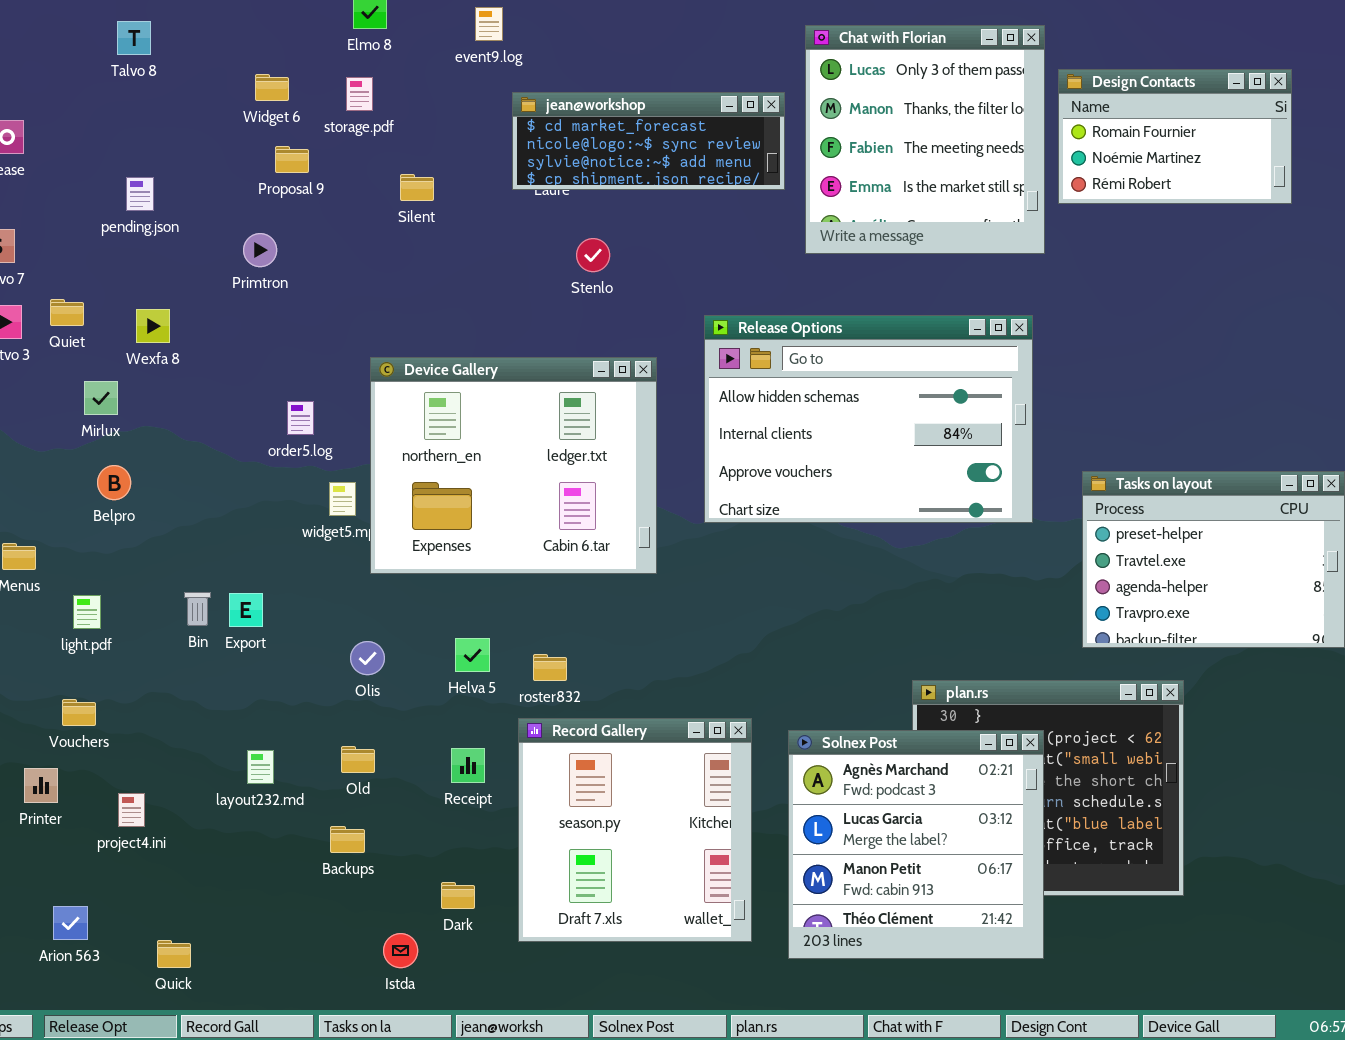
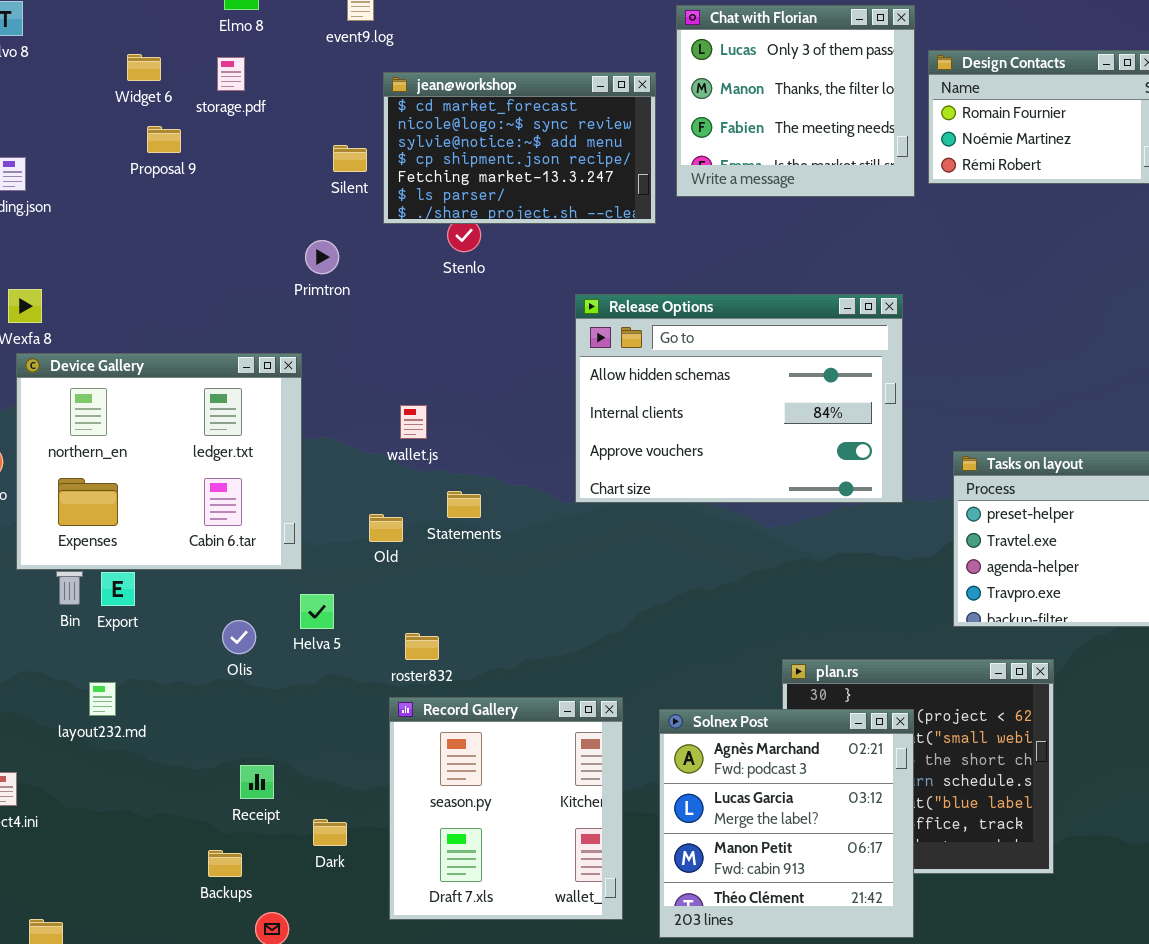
Chat with Florian: [805,25,1045,254] -> [676,5,915,197], resized
jean@workshop: [512,92,785,190] -> [383,72,656,224], resized
Silent: [400,174,434,201] -> [333,145,367,172], moved
Primtron: [243,233,277,267] -> [305,240,339,274], moved
Device Gallery: [370,357,657,574] -> [16,353,302,570], moved
Helva 5: [455,638,490,672] -> [300,594,334,629], moved
Old: [341,746,375,773] -> [369,514,403,542], moved
Receipt: [451,748,485,783] -> [240,765,274,799], moved
layout232.md: [247,750,274,784] -> [89,682,116,716], moved
Backups: [330,826,365,853] -> [208,850,242,877], moved
Dark: [441,882,475,909] -> [313,819,347,846], moved

